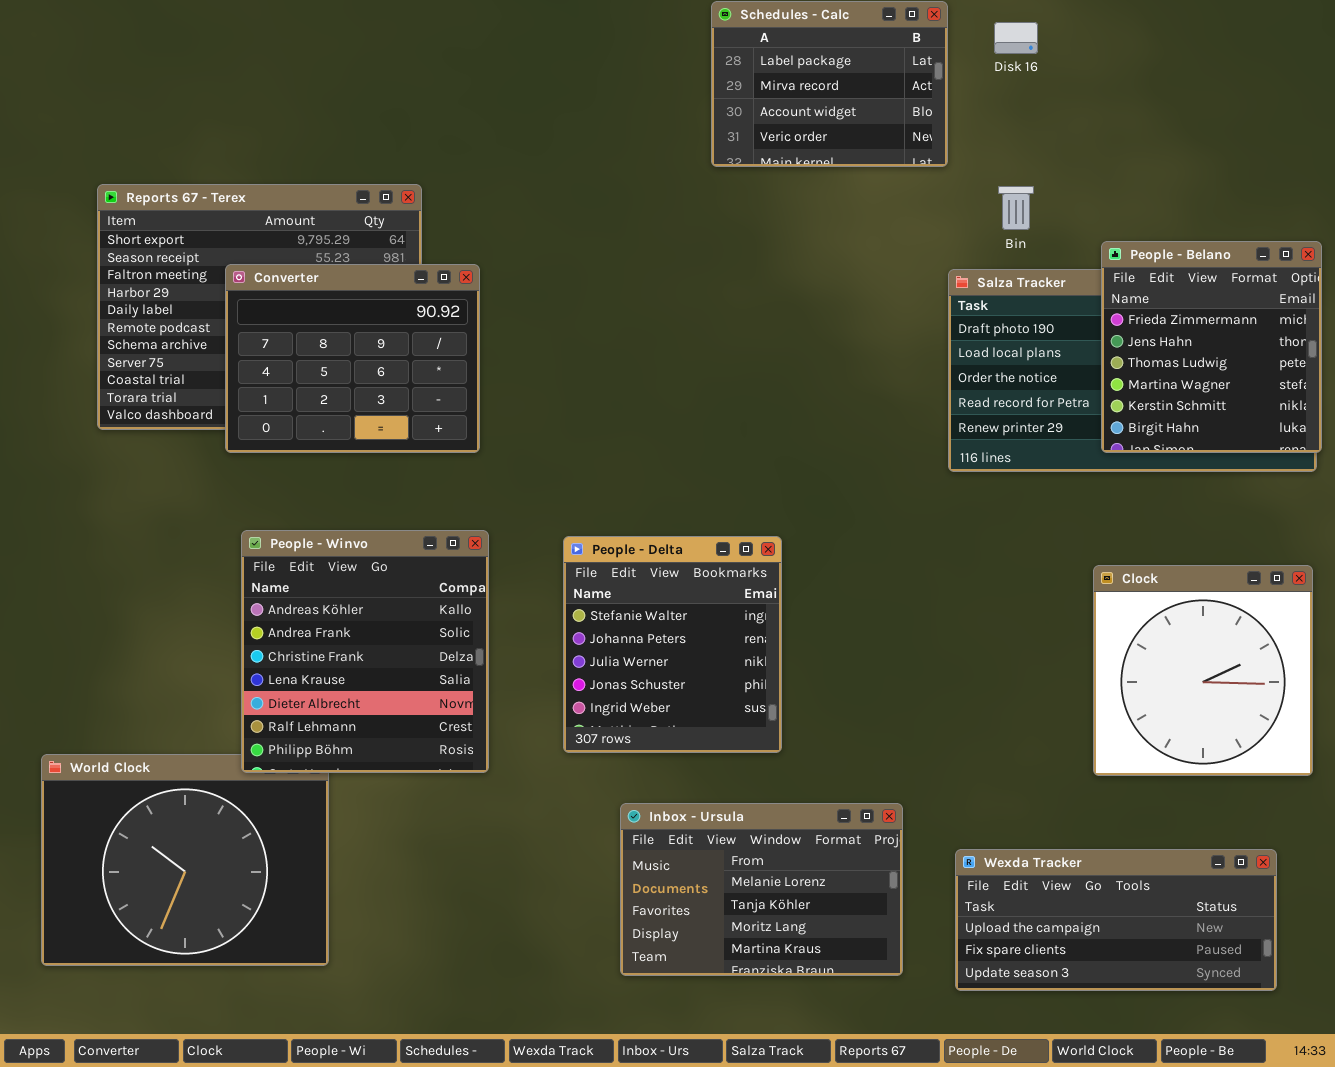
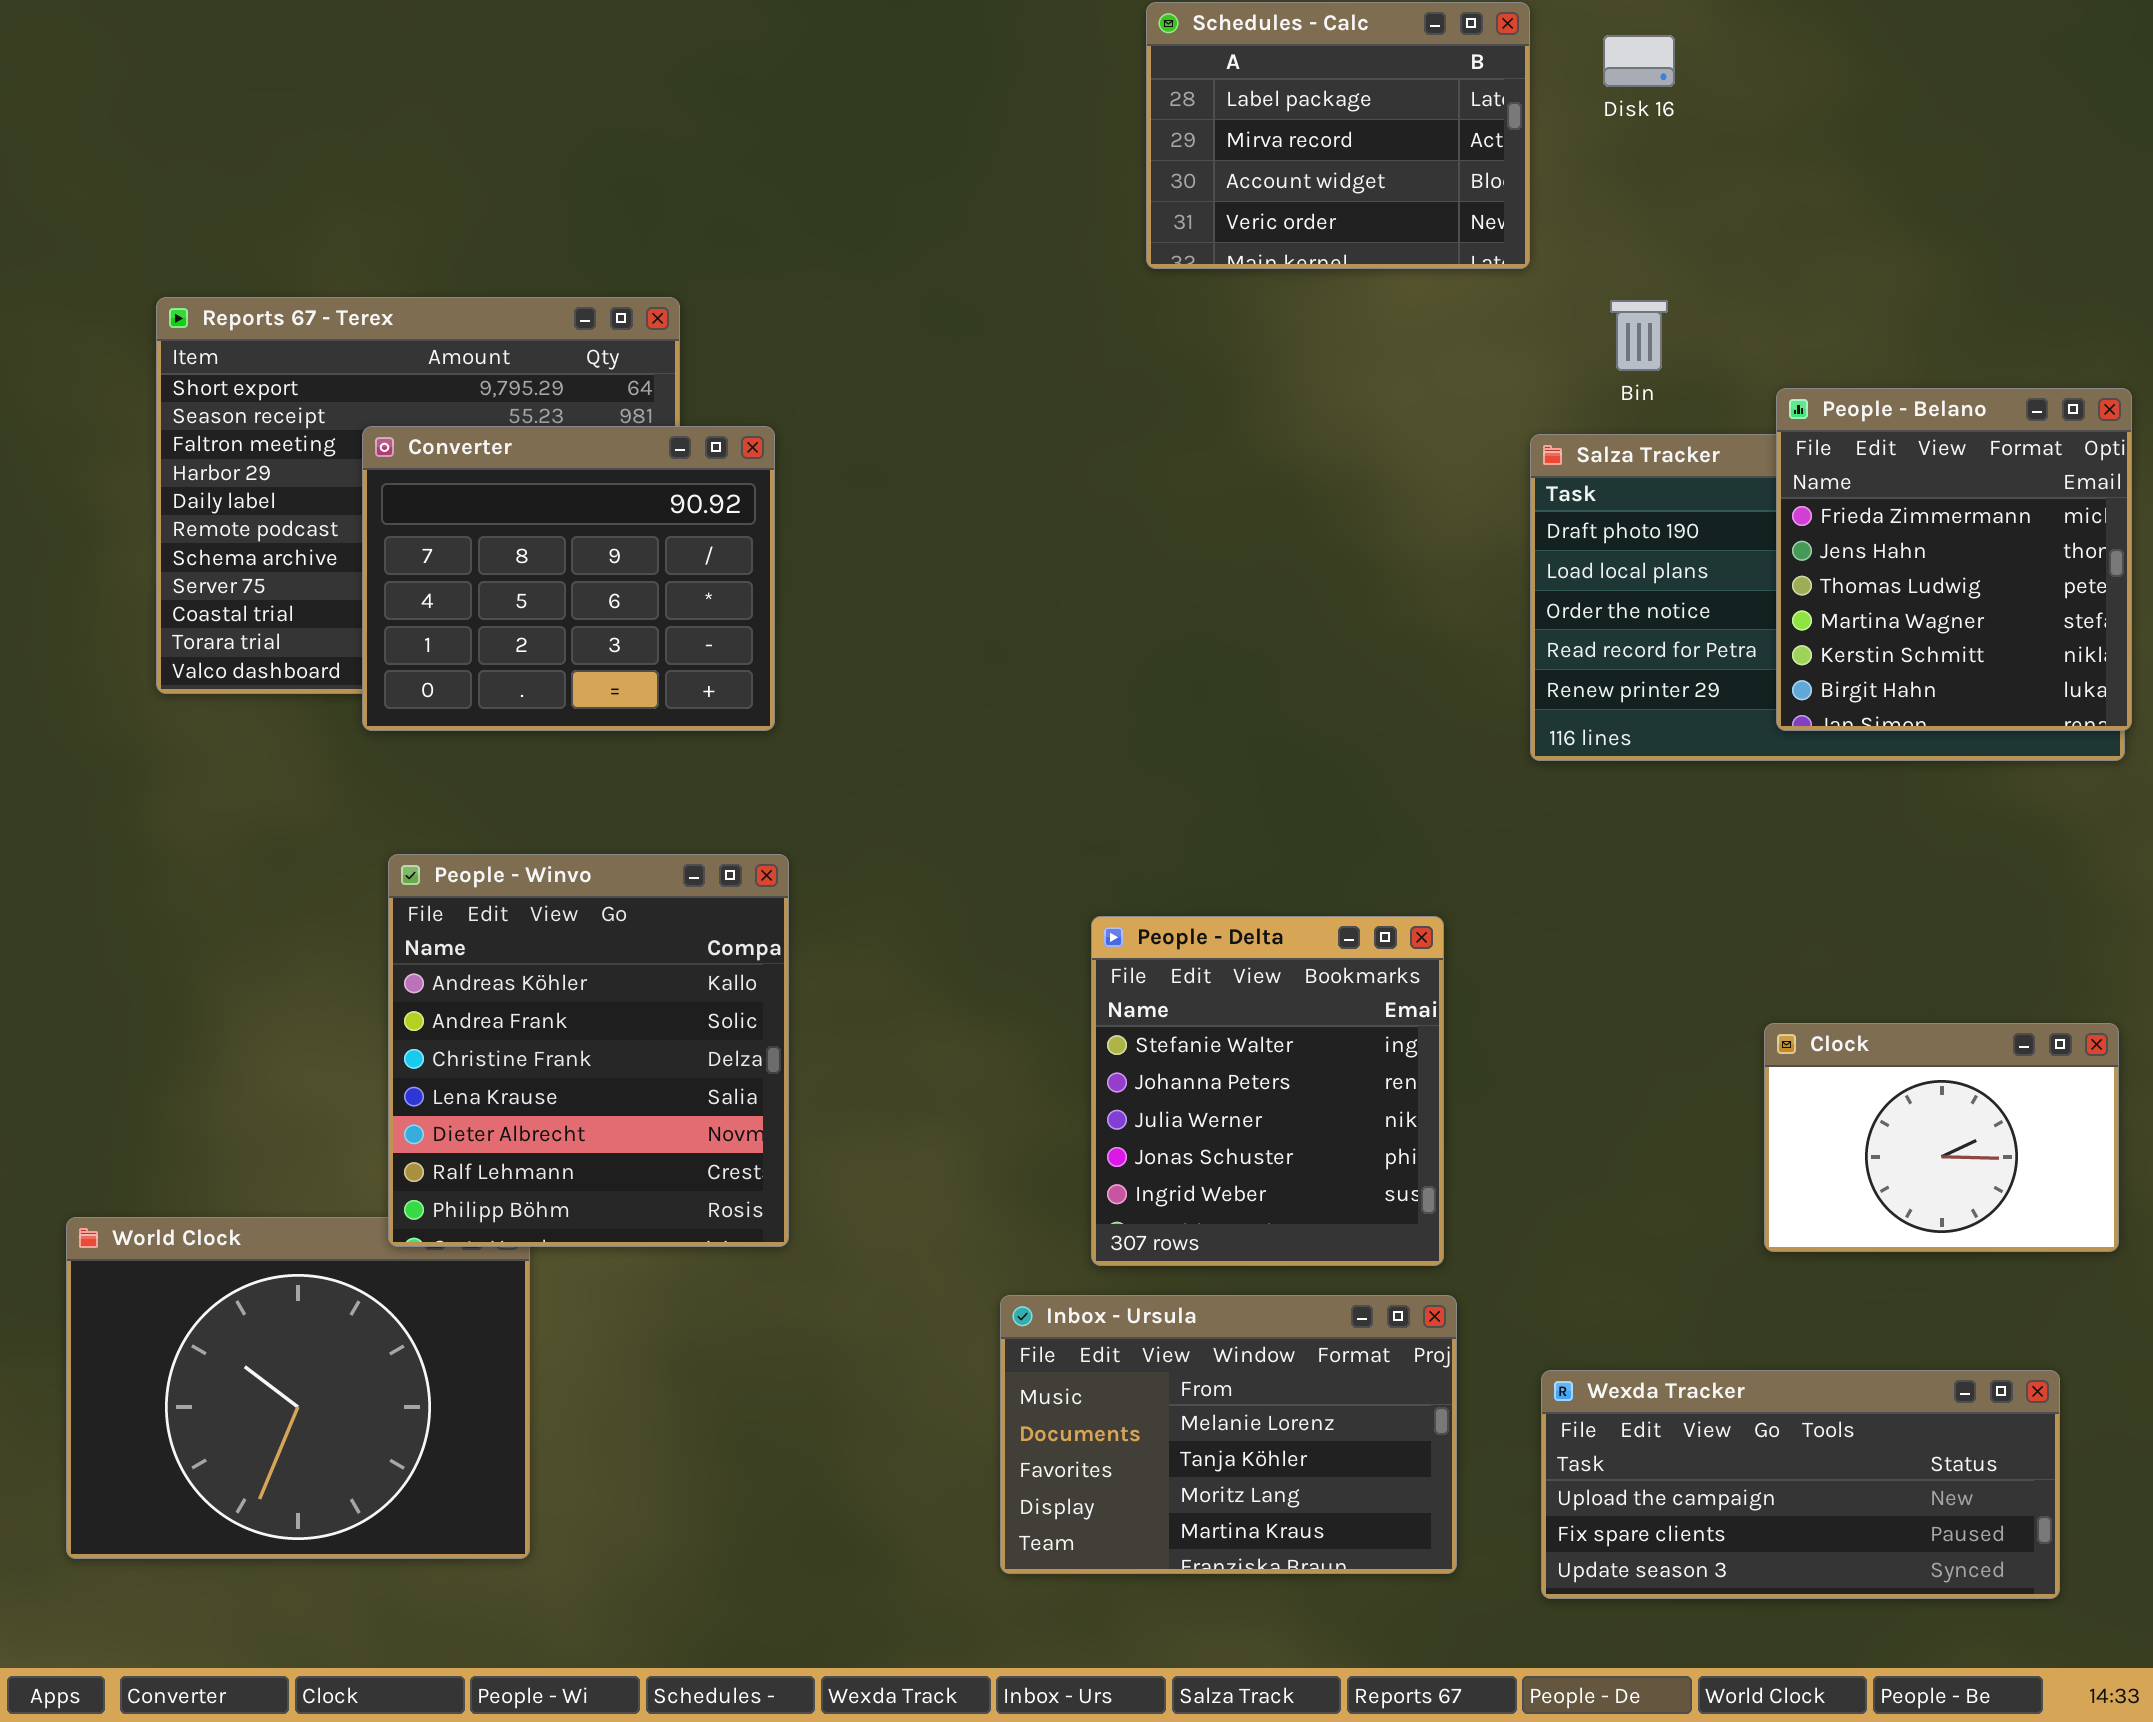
People - Delta: [563,536,782,753] -> [1091,916,1444,1266], moved
Clock: [1093,565,1313,776] -> [1764,1023,2119,1252], resized

